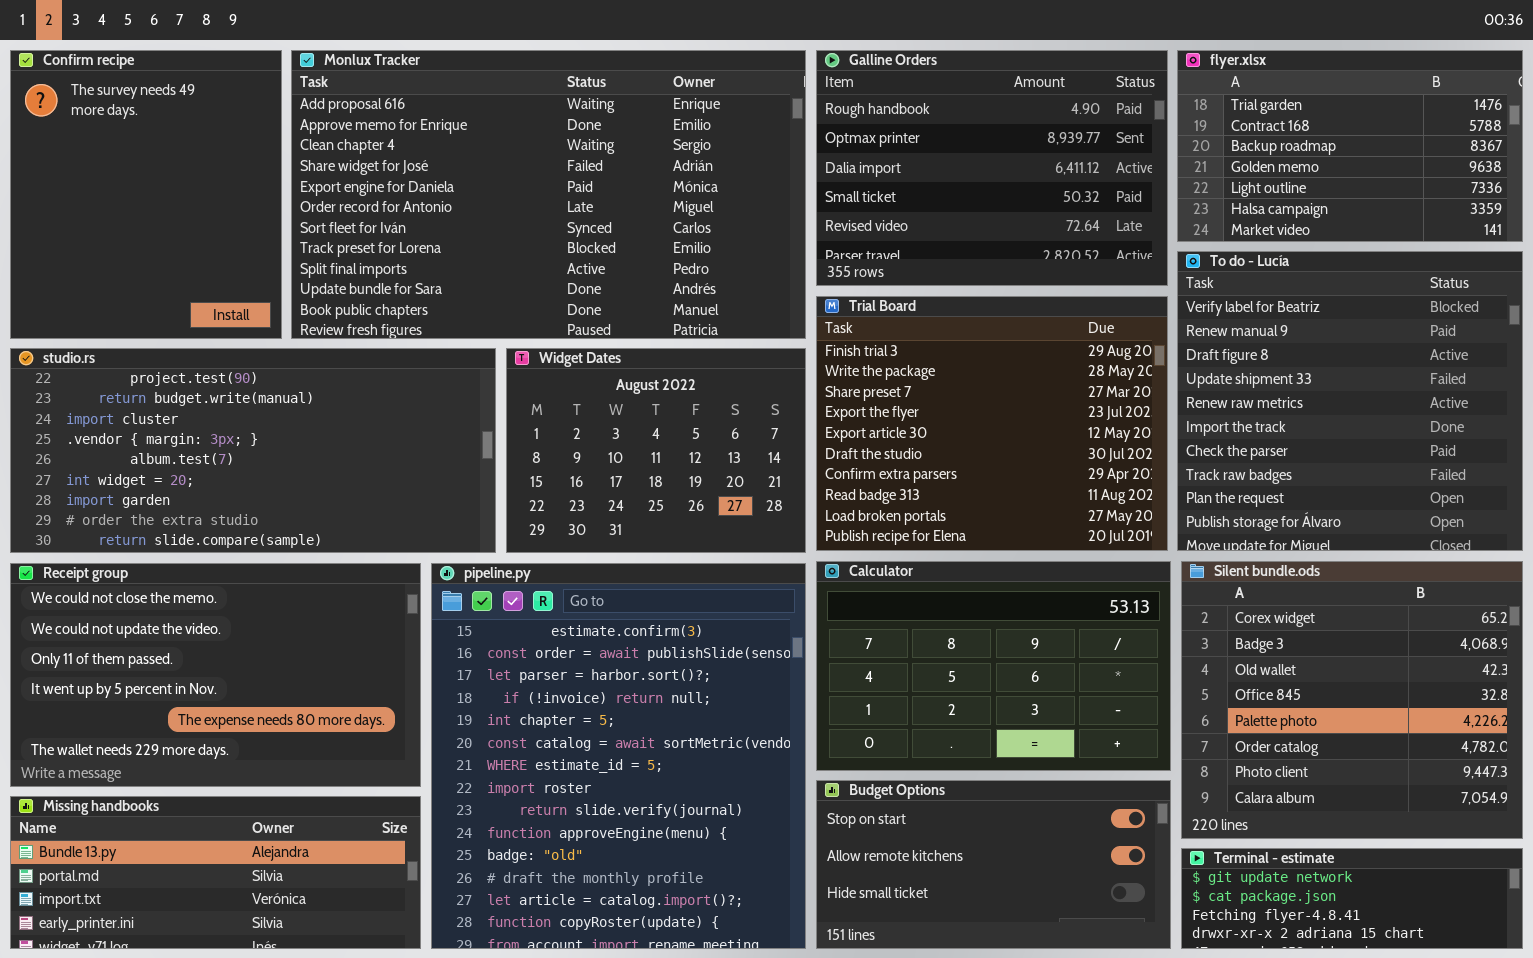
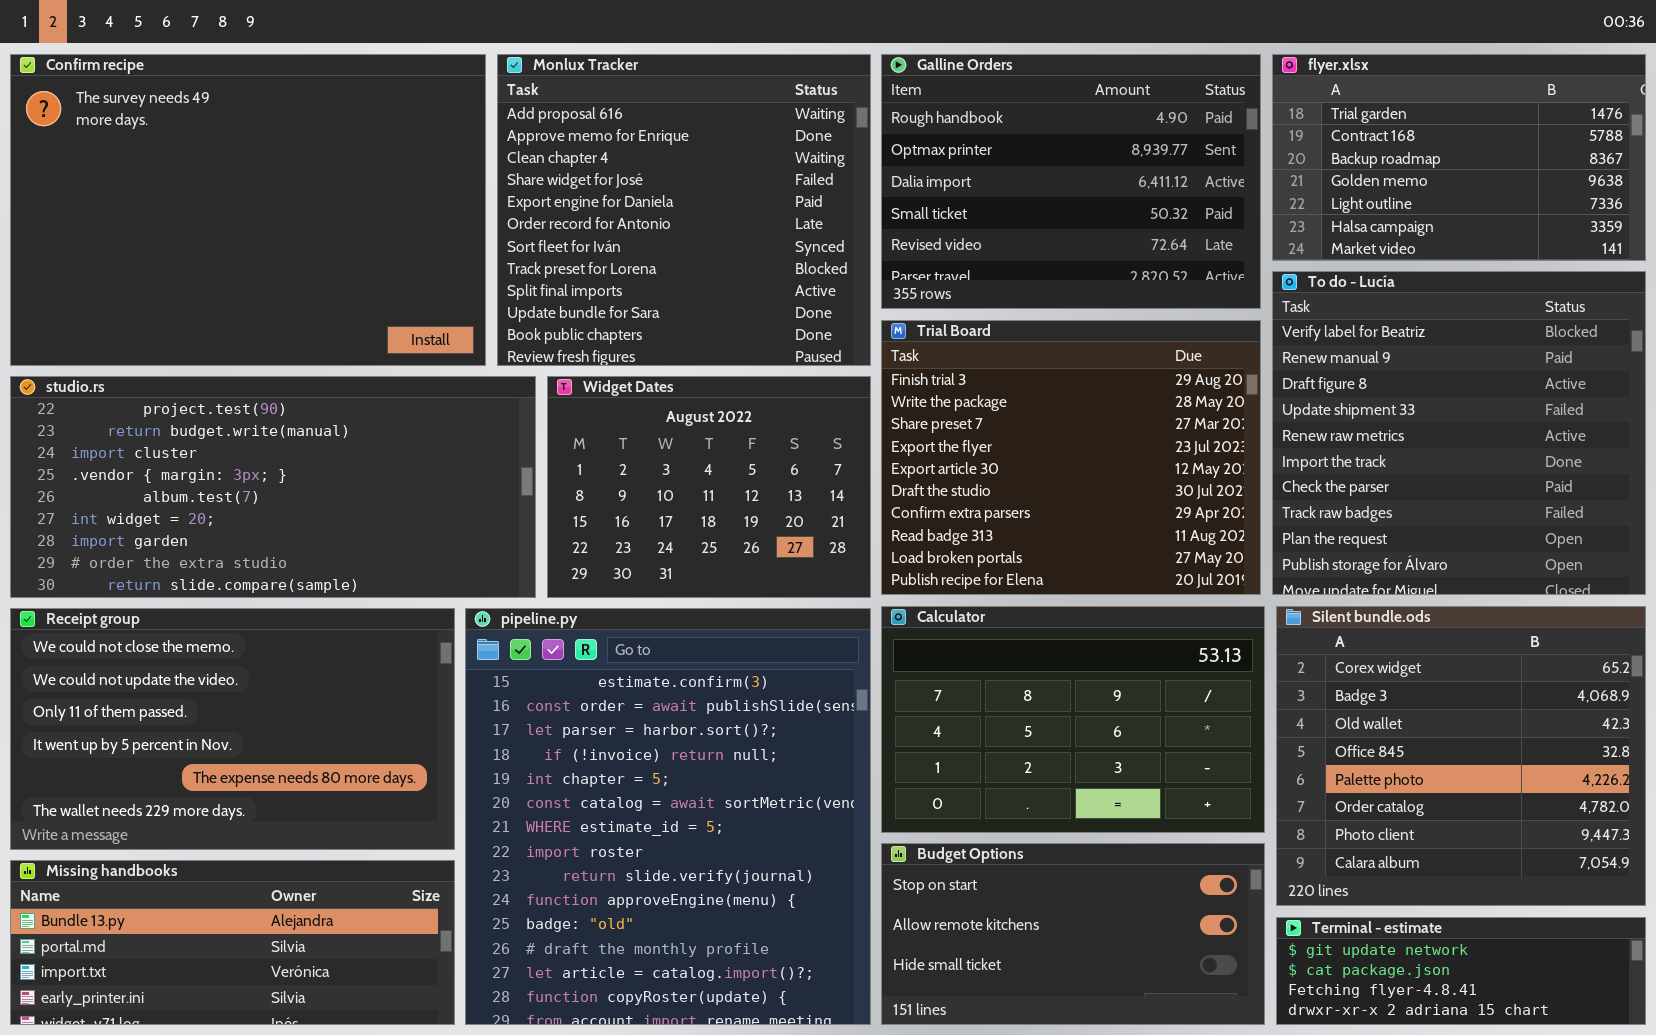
Confirm recipe: [10,50,282,339] -> [10,54,486,366], resized
Monlux Tracker: [291,50,806,339] -> [497,54,871,366], resized

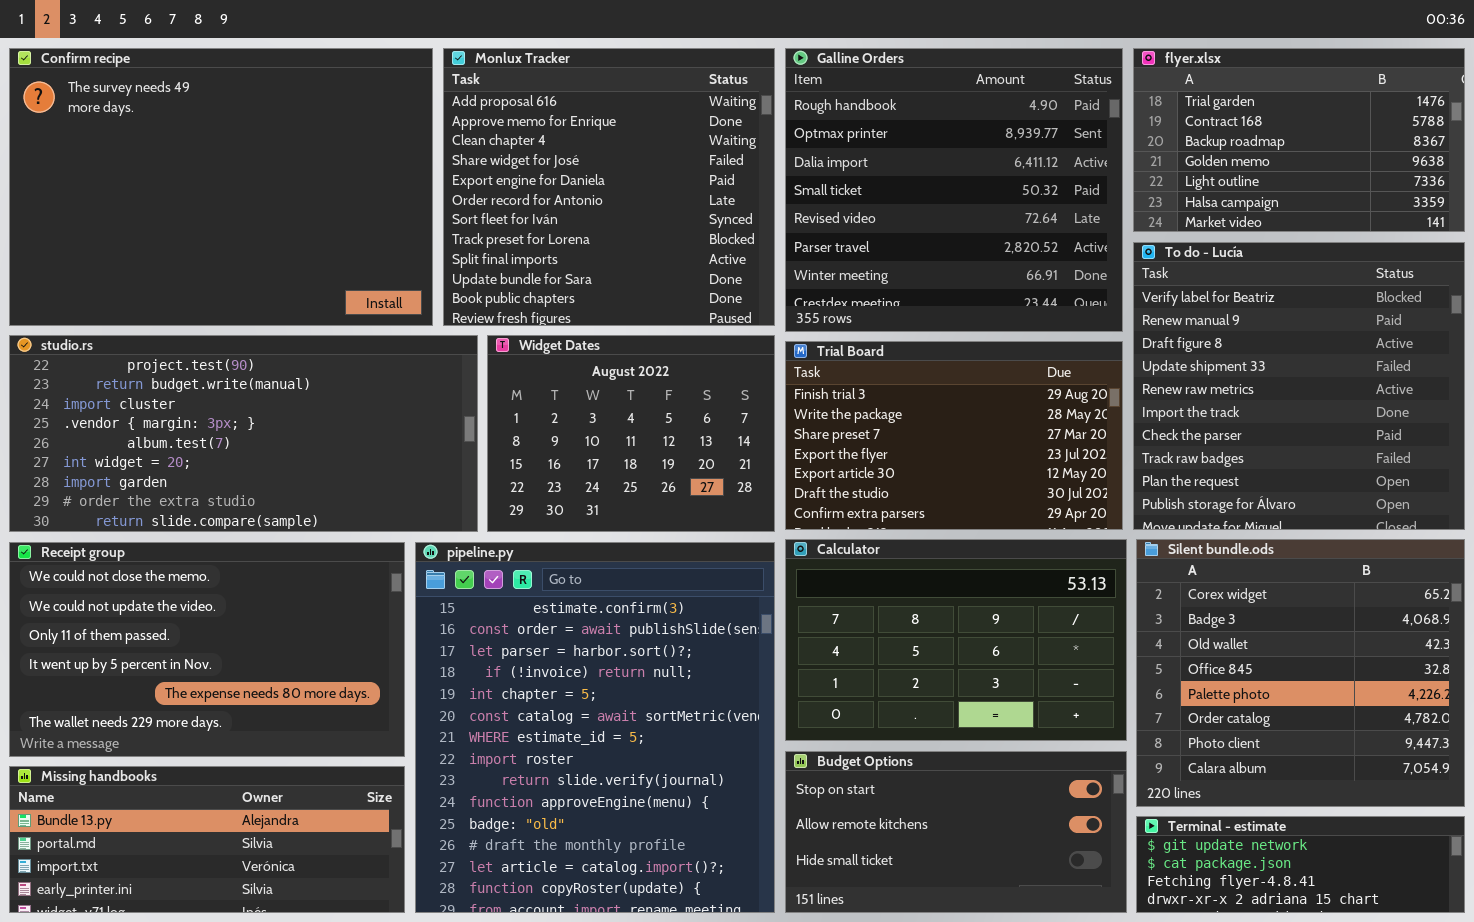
Galline Orders: [881,54,1261,309] -> [785,48,1123,332], resized
Trial Board: [881,320,1261,595] -> [785,341,1123,530], resized

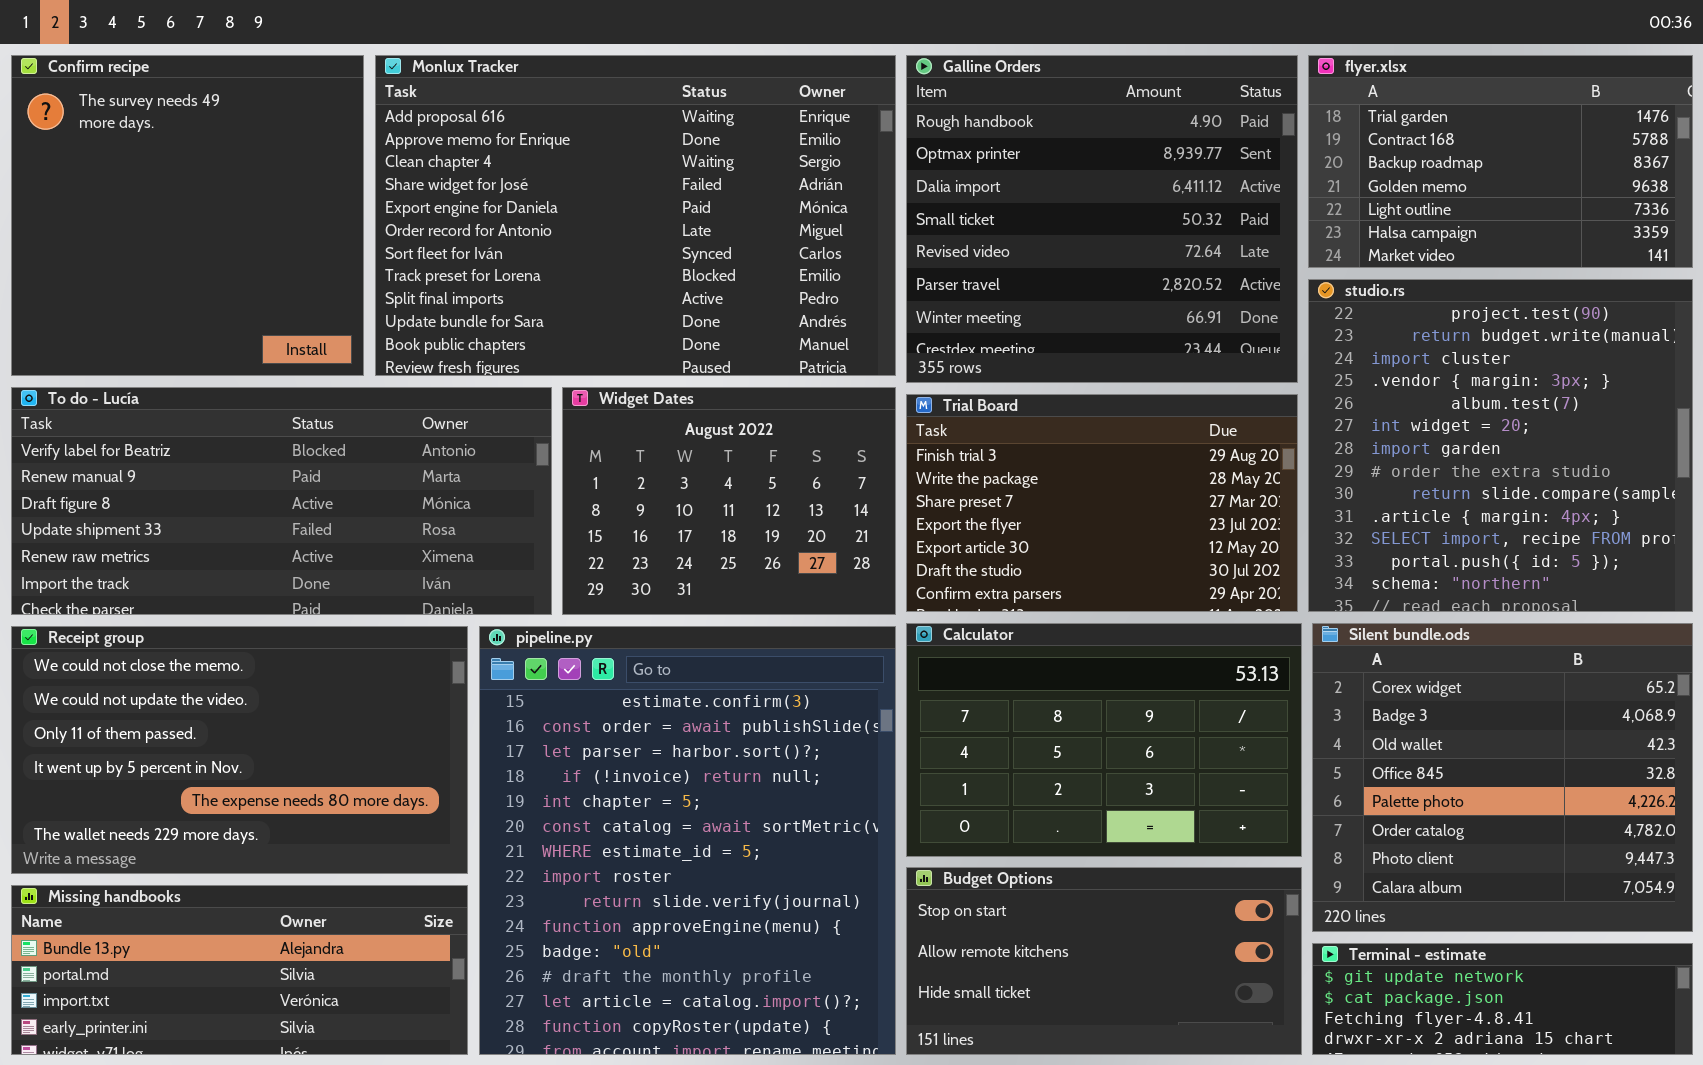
Confirm recipe: [9,48,433,326] -> [11,55,364,376], resized
Monlux Tracker: [443,48,775,326] -> [375,55,896,376], resized
To do - Lucía: [1133,242,1465,530] -> [11,387,552,615], moved, resized
studio.rs: [9,335,478,532] -> [1308,279,1693,612], moved, resized

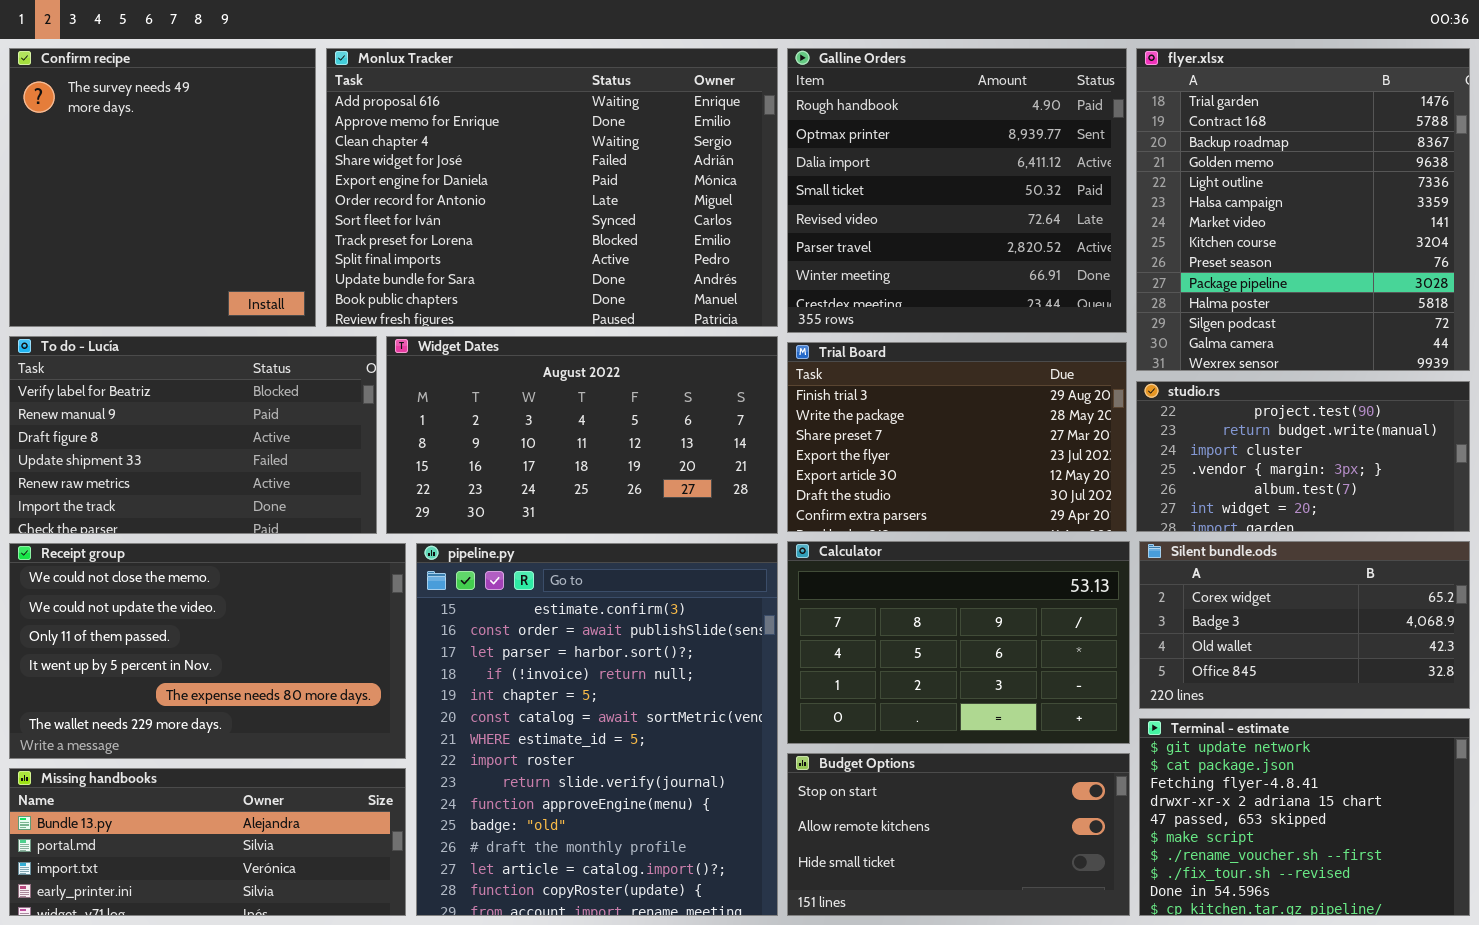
flyer.xlsx: [1308,55,1693,268] -> [1136,48,1470,371], resized
studio.rs: [1308,279,1693,612] -> [1136,381,1470,532], resized
To do - Lucía: [11,387,552,615] -> [9,336,377,534], resized
Widget Dates: [562,387,896,615] -> [386,336,778,534], resized
Silent bundle.ods: [1312,623,1693,932] -> [1139,541,1470,709], resized
Terminal - estimate: [1312,943,1693,1055] -> [1139,718,1470,916], resized

